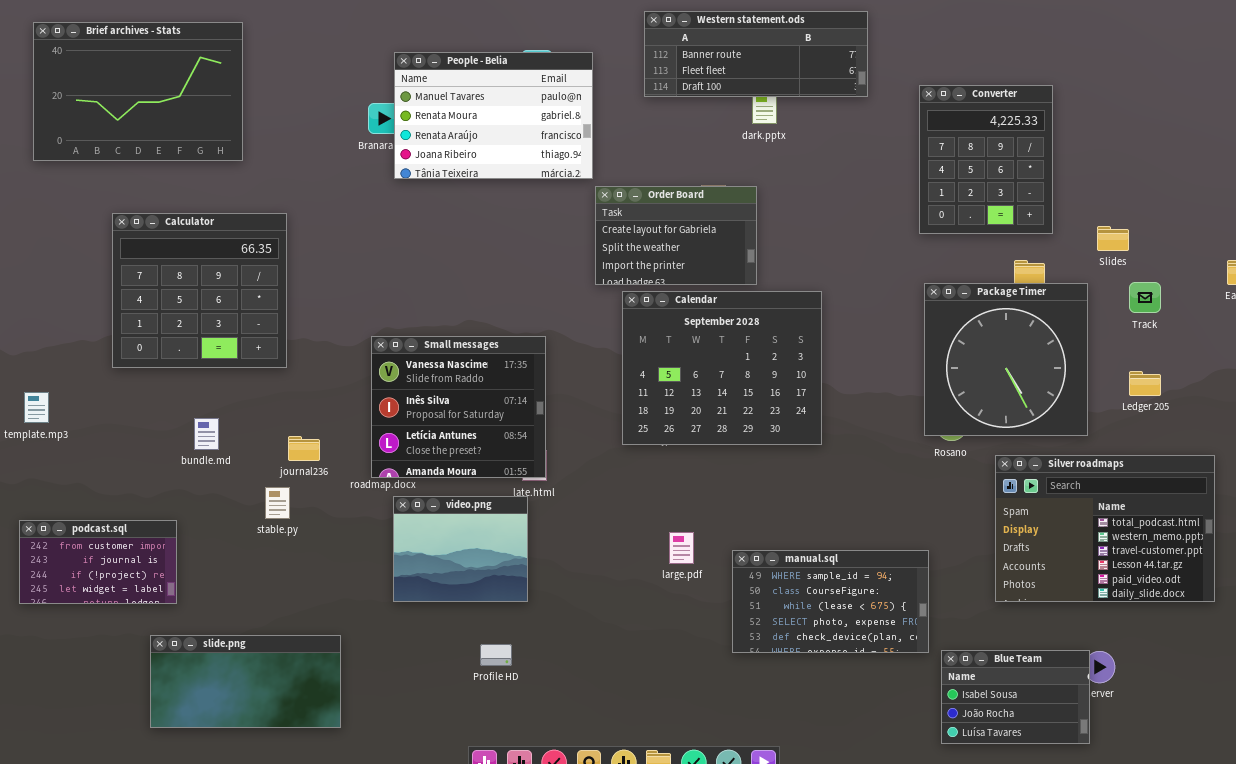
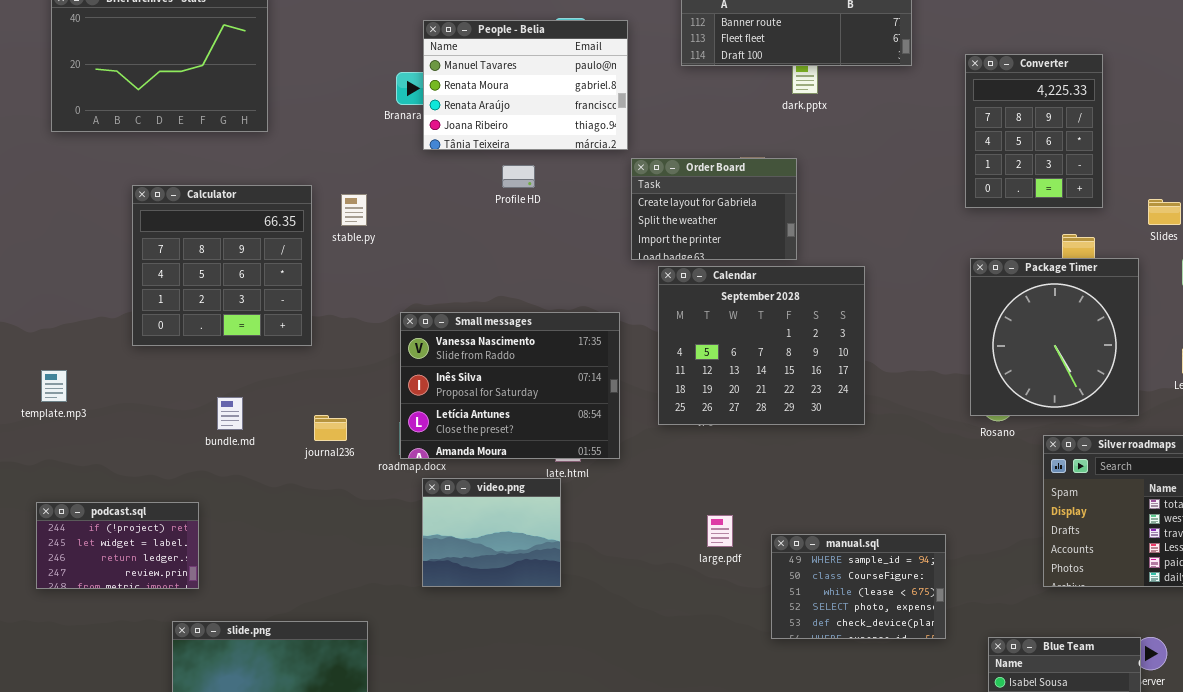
Small messages: [371,336,546,478] -> [400,312,620,459], resized
stable.py: [265,487,290,519] -> [341,194,367,226], moved
podcast.sql: [19,520,177,604] -> [36,502,199,589], scrolled down 2 rows
manual.sql: [732,550,929,653] -> [771,534,946,639], resized
Profile HD: [480,644,512,666] -> [502,165,535,188], moved

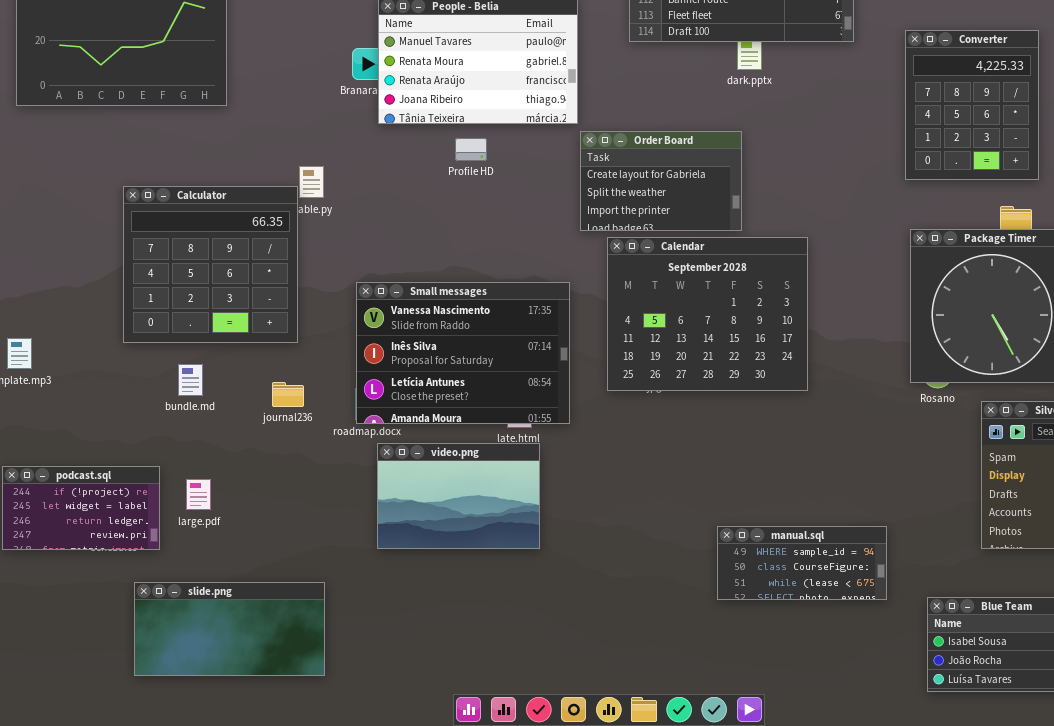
Calculator: [132,185,312,346] -> [123,186,298,343], moved
video.png: [422,478,561,587] -> [377,443,540,549], resized
large.pdf: [707,515,733,547] -> [186,479,211,510], moved
manual.sql: [771,534,946,639] -> [717,526,887,600], resized

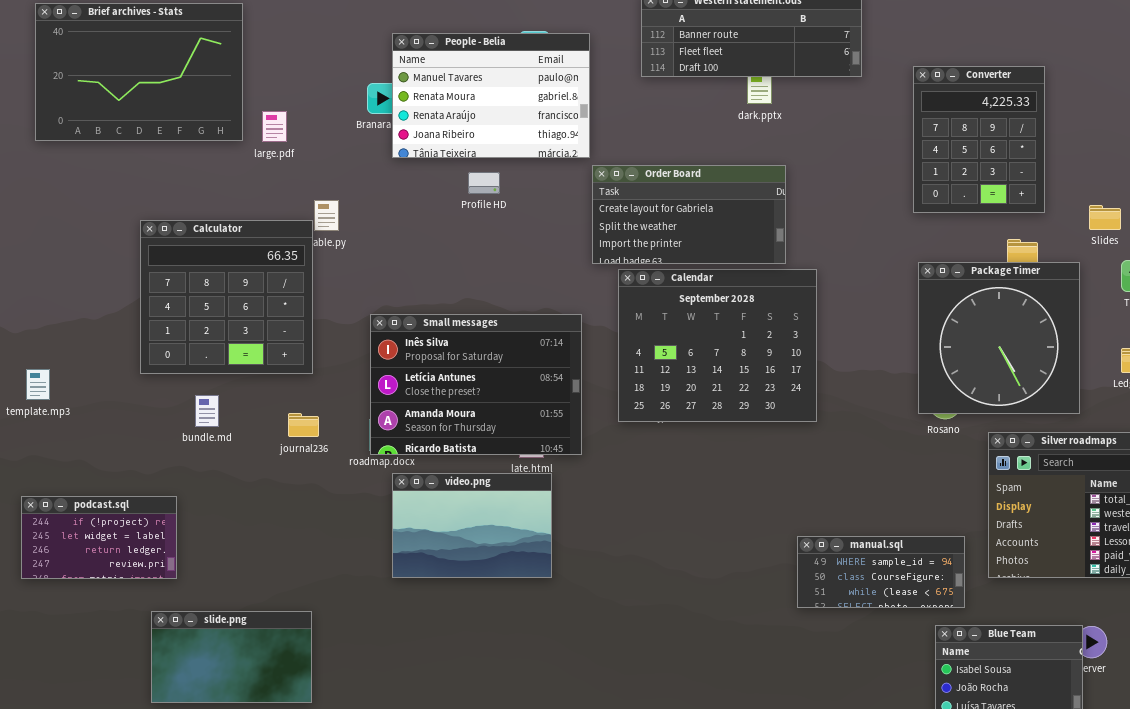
Order Board: [580,131,742,231] -> [592,165,786,264], resized
Small messages: [356,282,570,424] -> [370,314,582,455], scrolled down 1 row
large.pdf: [186,479,211,510] -> [262,111,287,142], moved
manual.sql: [717,526,887,600] -> [797,536,965,608], moved
slide.png: [134,582,325,676] -> [151,611,312,703], resized

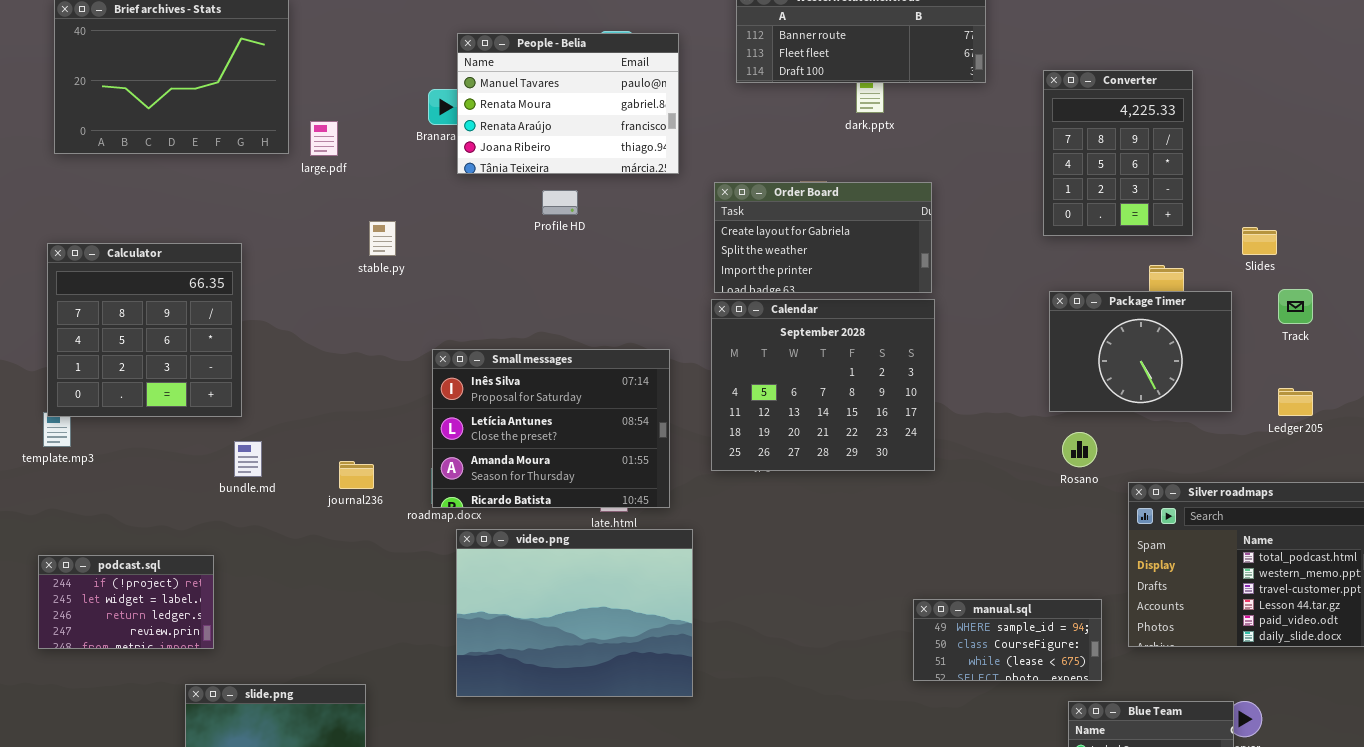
Order Board: [592,165,786,264] -> [714,182,932,293], moved
Calculator: [140,220,313,374] -> [47,243,242,417], moved
Package Timer: [918,262,1080,414] -> [1049,291,1232,412], resized
video.png: [392,473,552,578] -> [456,529,693,697], resized

